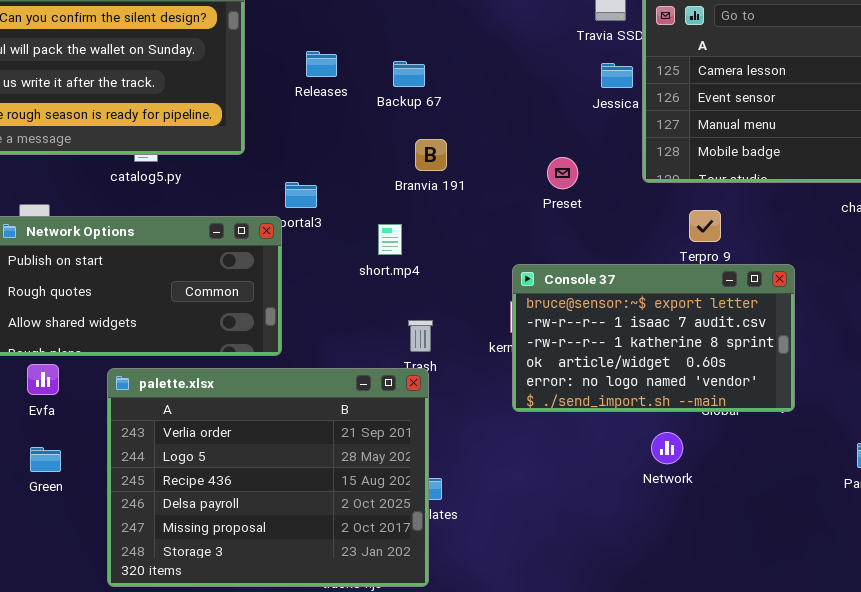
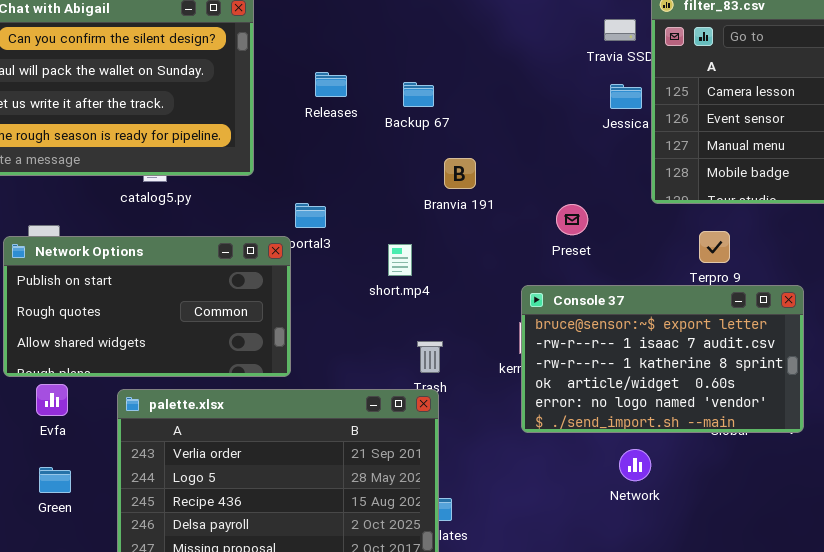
Branvia 191: [415,139,447,171] -> [444,158,476,189], moved
Preset: [547,157,578,189] -> [556,204,588,235], moved
Network: [651,432,683,464] -> [619,449,651,481], moved

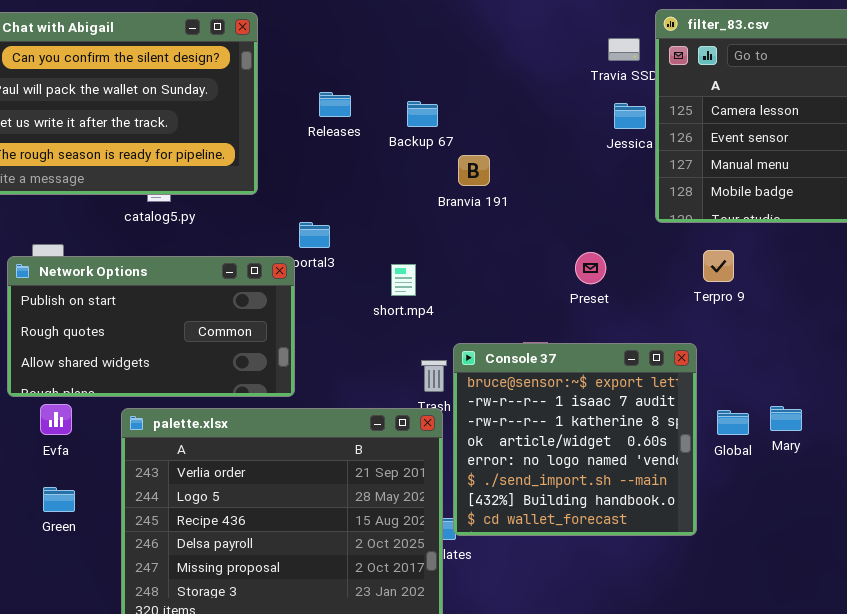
Branvia 191: [444,158,476,189] -> [458,155,490,186], moved
Preset: [556,204,588,235] -> [575,252,606,284], moved
Console 37: [521,285,804,433] -> [453,343,697,536], moved, resized

